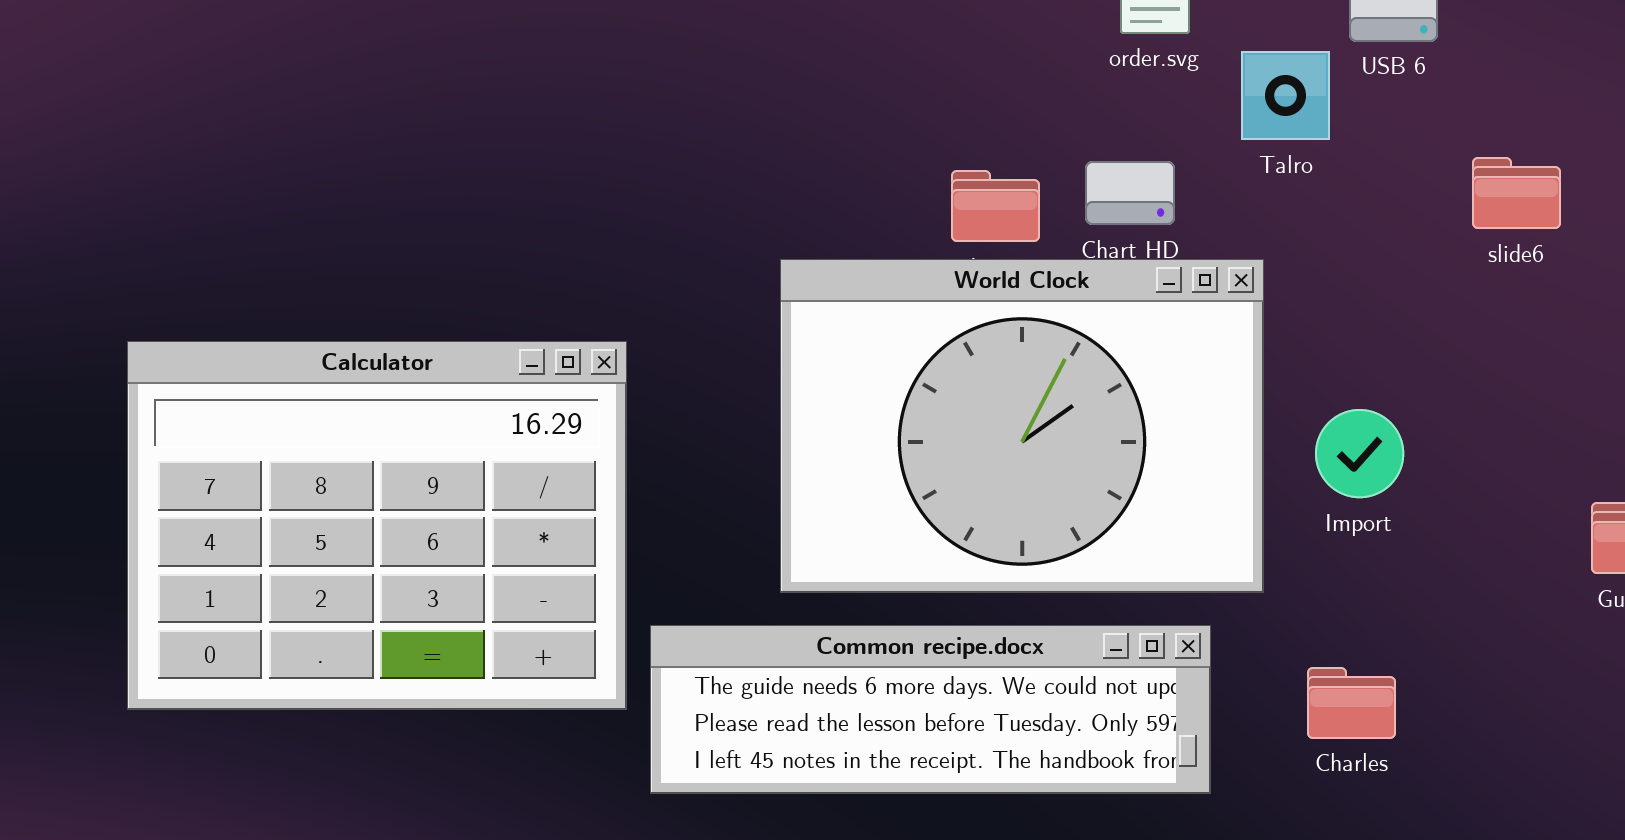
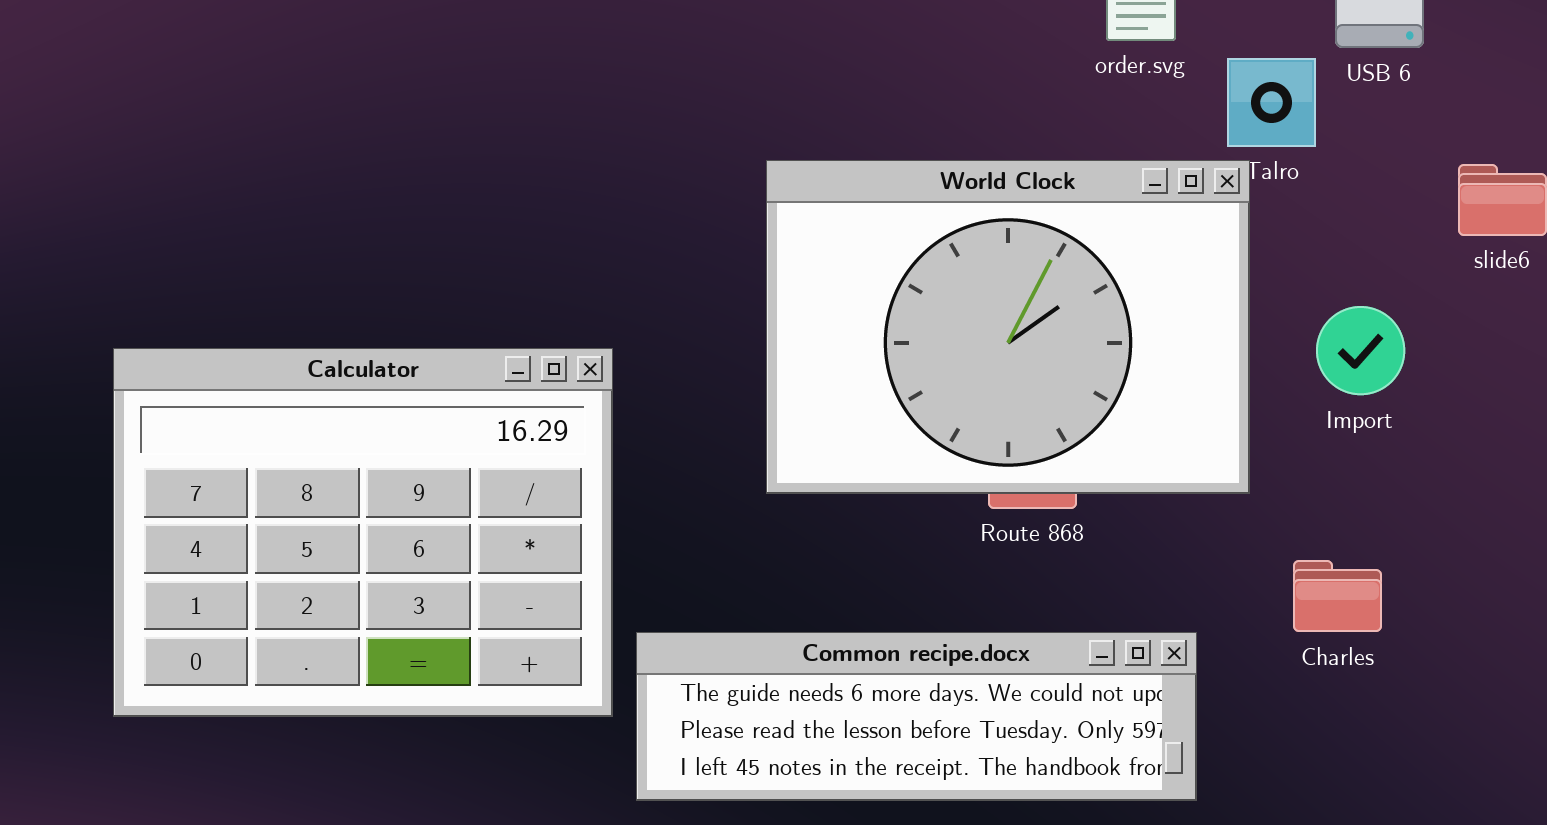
World Clock: [780,259,1264,593] -> [766,160,1250,494], moved
Import: [1315,409,1404,498] -> [1316,306,1405,395], moved
Charles: [1307,667,1396,739] -> [1293,560,1382,632], moved

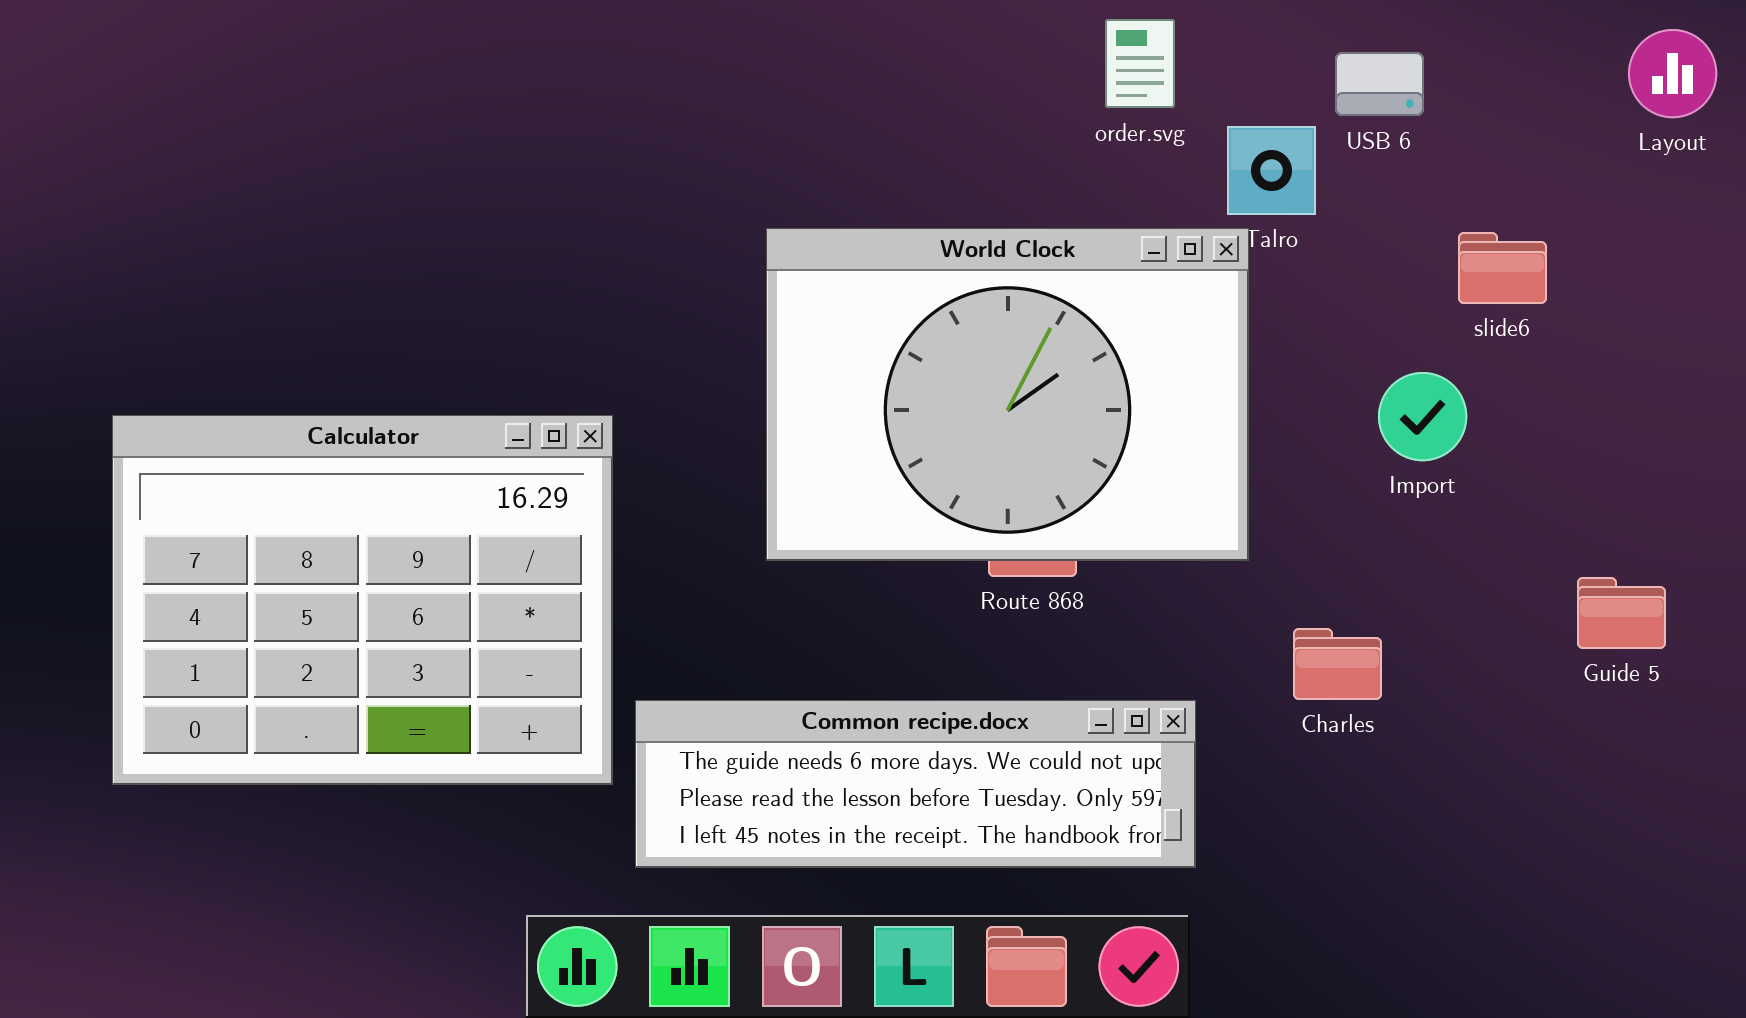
Import: [1316,306,1405,395] -> [1378,372,1467,461], moved

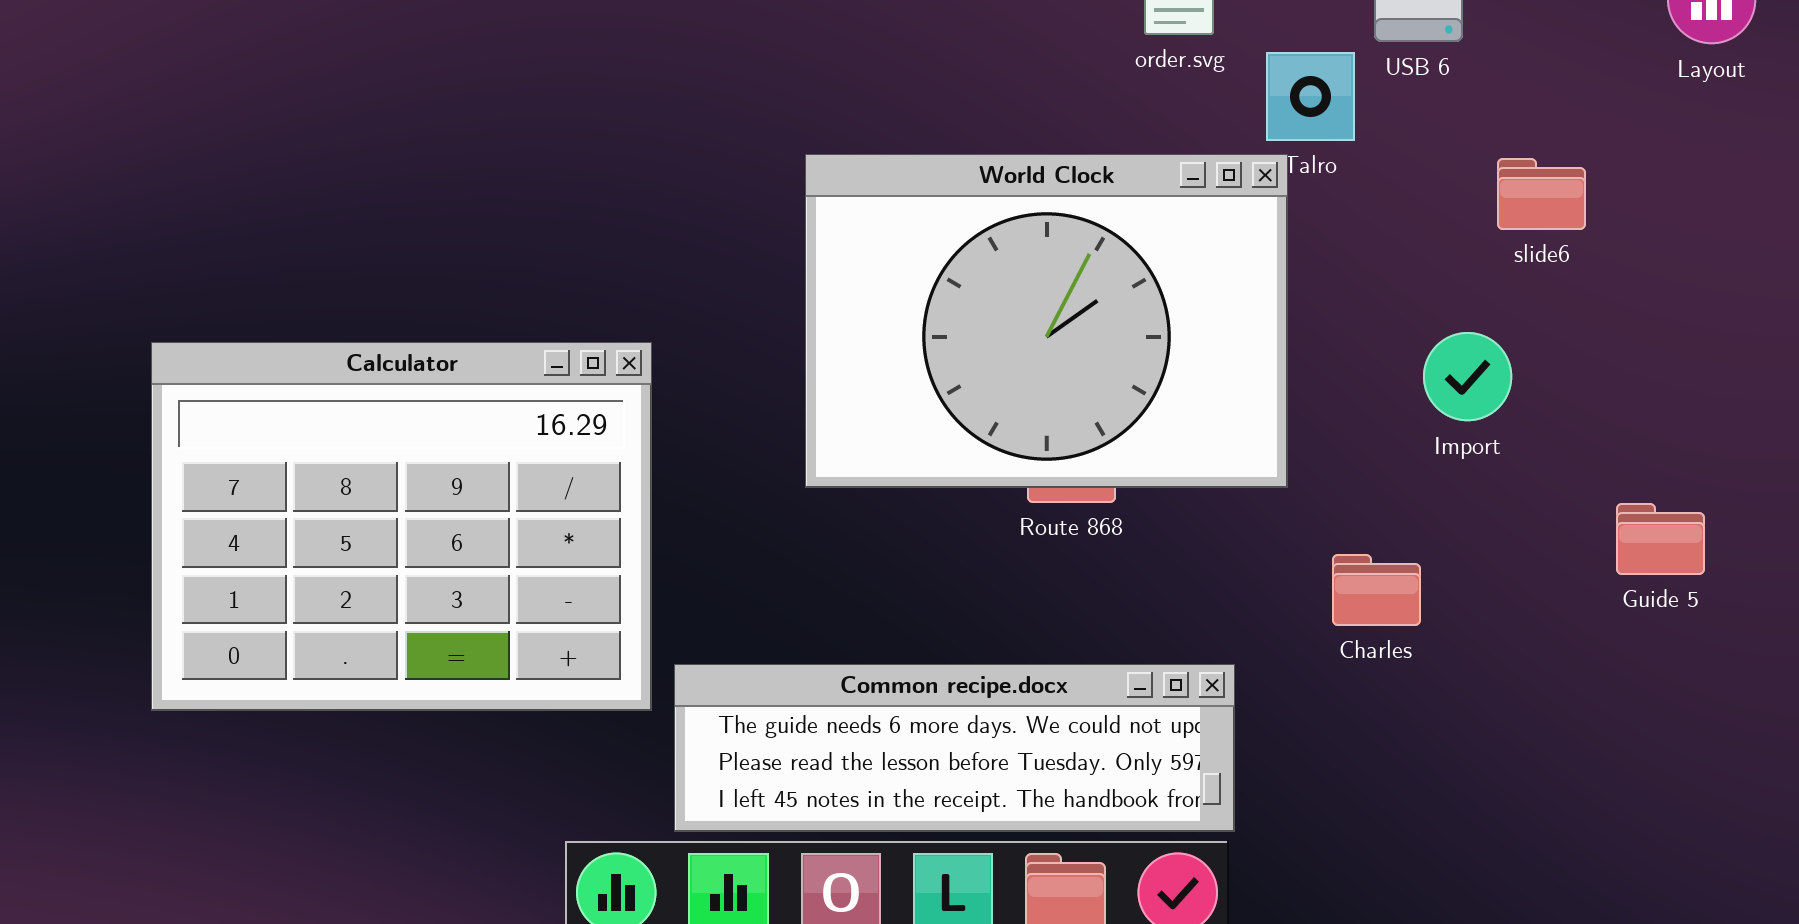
Import: [1378,372,1467,461] -> [1423,332,1512,421], moved
Common recipe.docx: [635,700,1196,868] -> [674,664,1235,832], moved

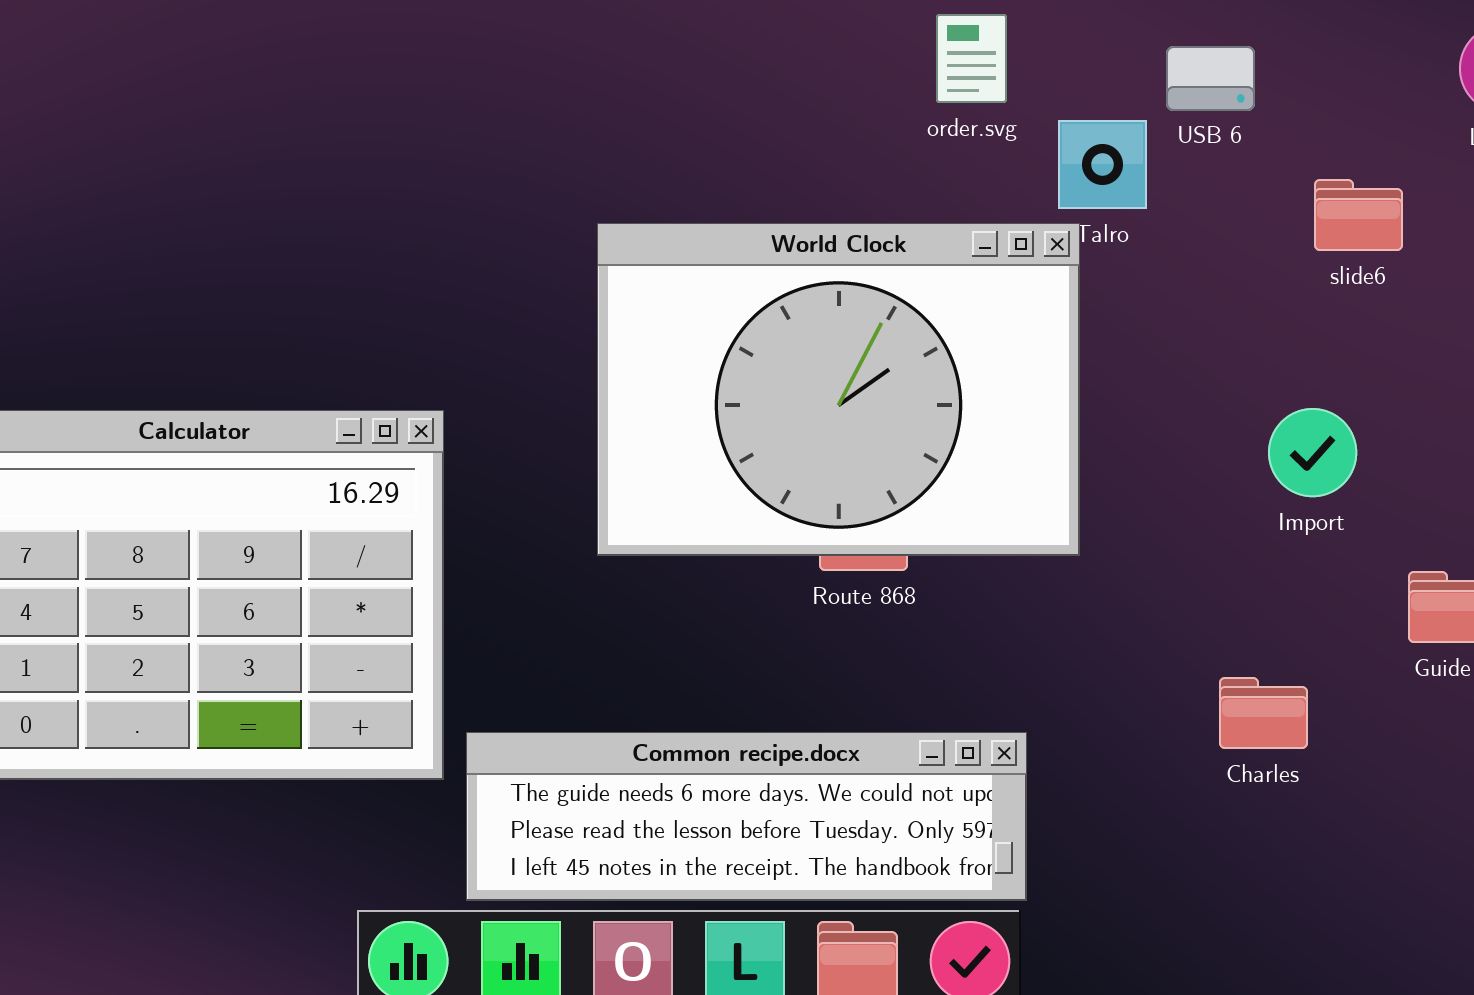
slide6: [1497,158,1586,230] -> [1314,179,1403,251], moved
Import: [1423,332,1512,421] -> [1268,408,1357,497], moved
Charles: [1332,554,1421,626] -> [1219,677,1308,749], moved

